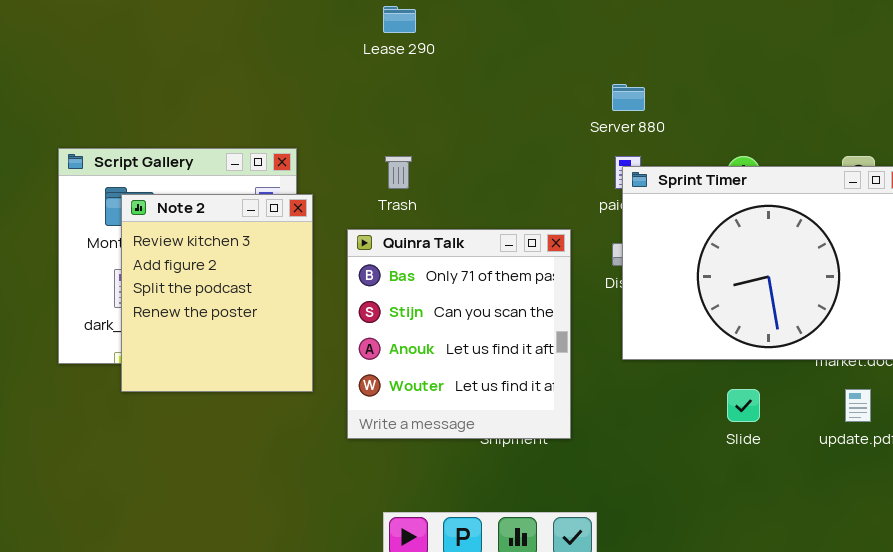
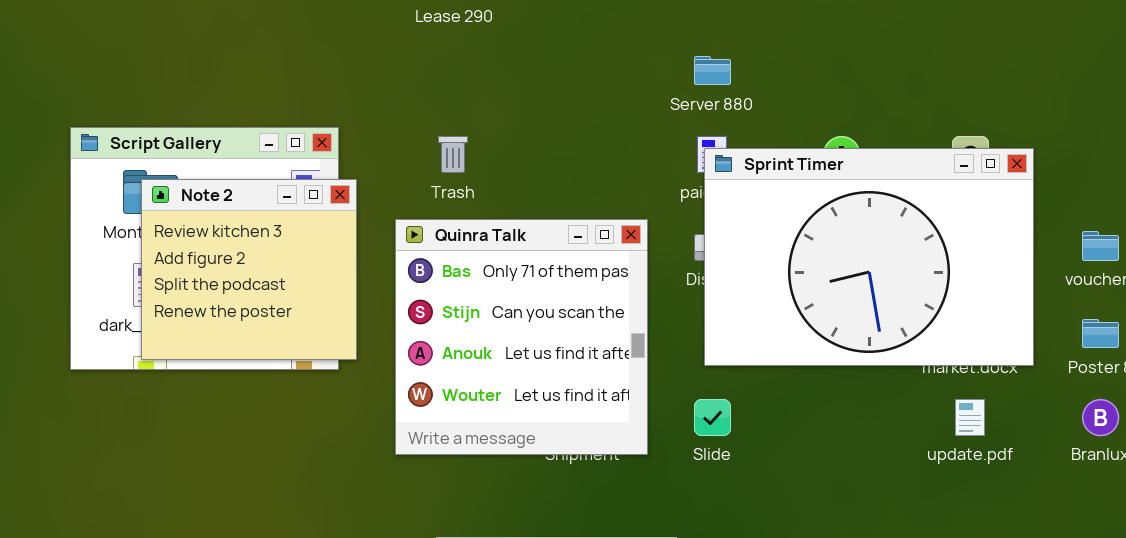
Note 2: [121,194,313,392] -> [141,179,357,360], resized
Slide: [727,389,760,422] -> [694,399,731,436], moved

